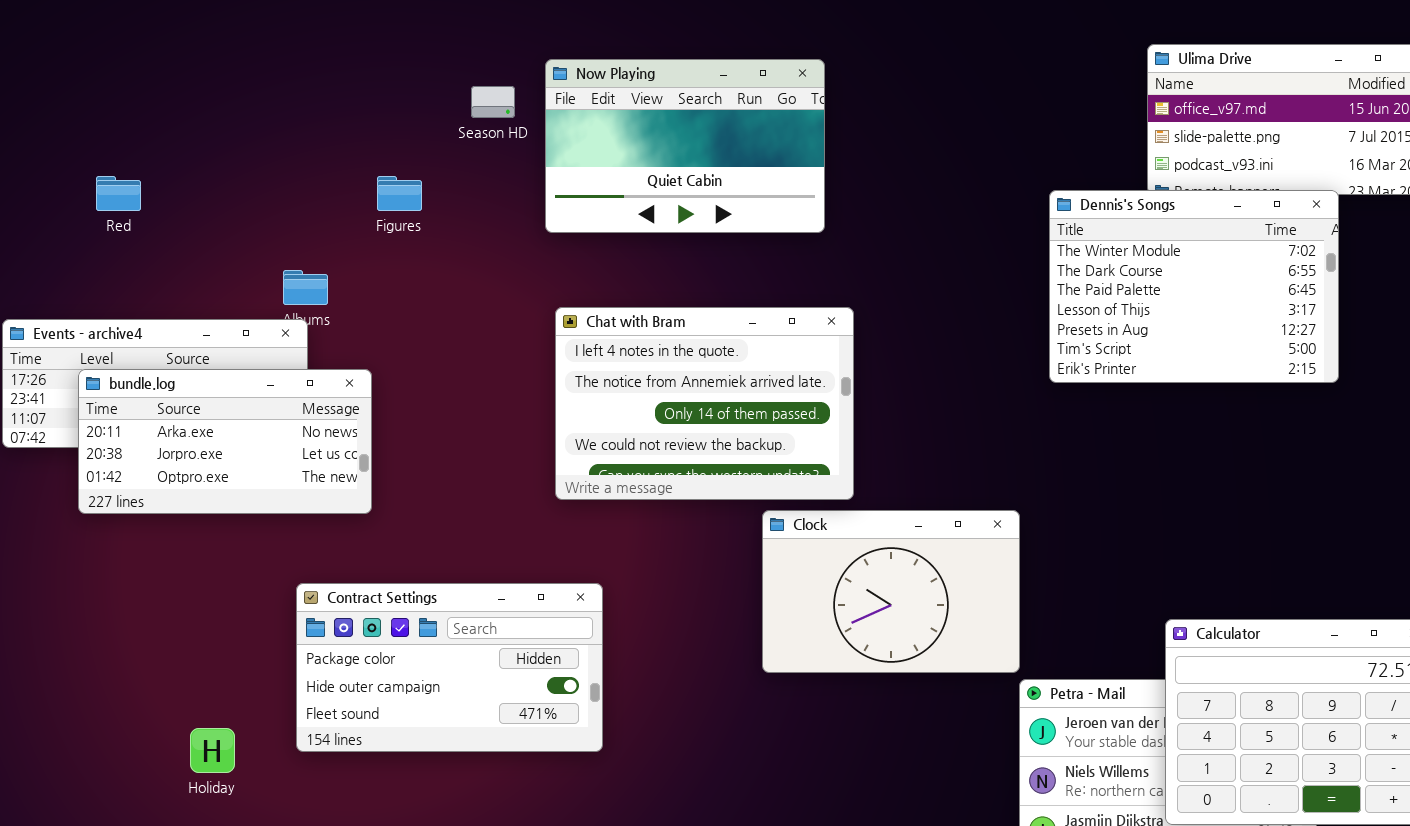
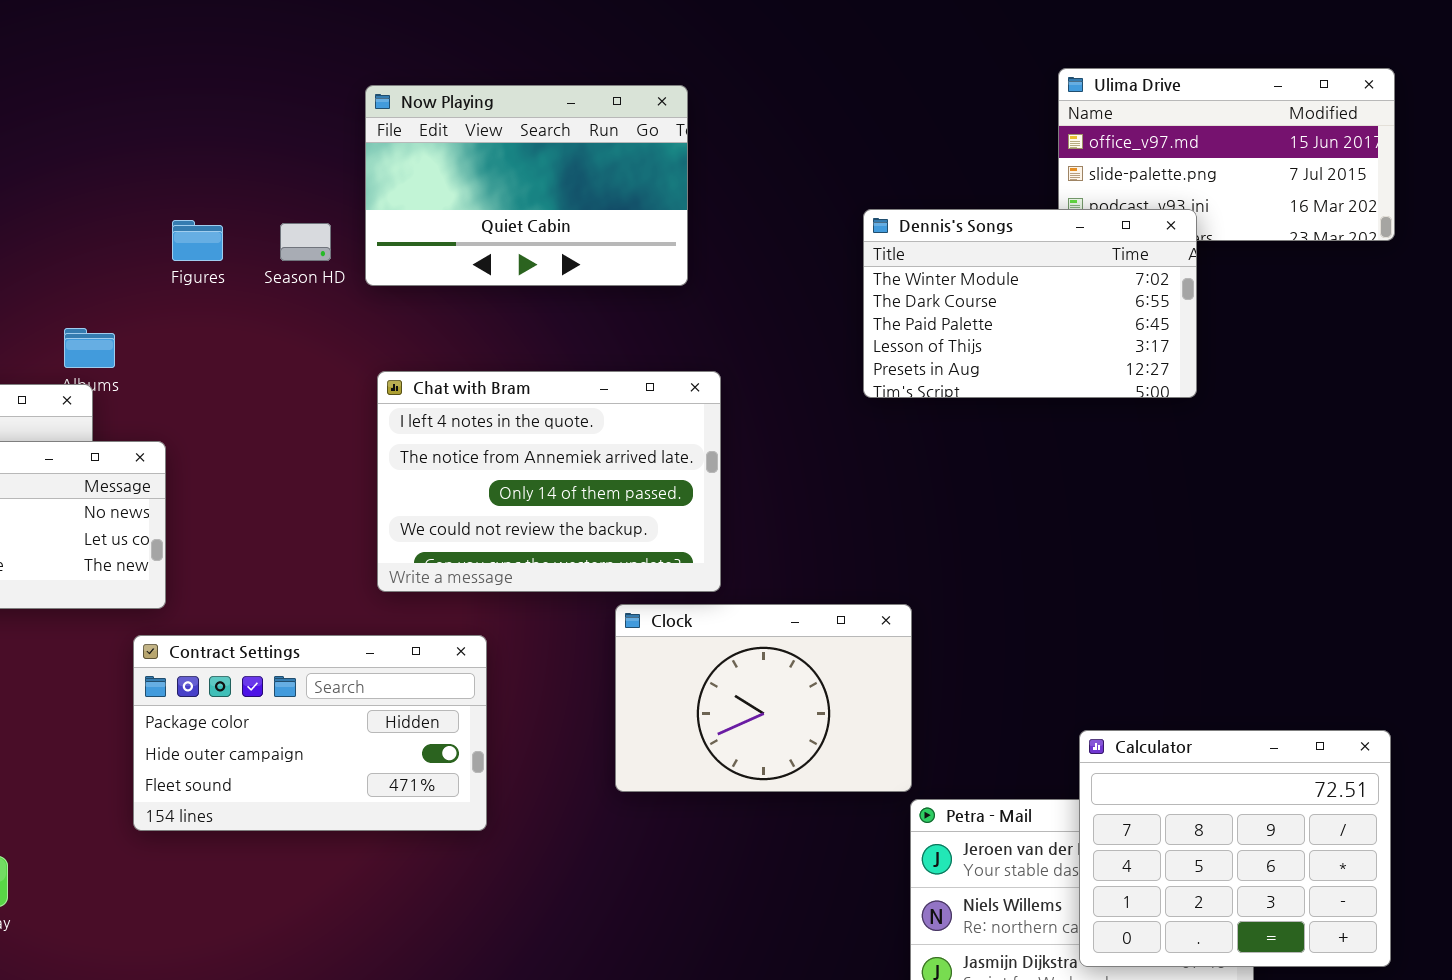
Season HD: [471,86,515,118] -> [280,223,331,261], moved
Dennis's Songs: [1049,190,1339,383] -> [863,209,1197,398], moved, resized
Contract Settings: [296,583,603,752] -> [133,635,487,831], moved

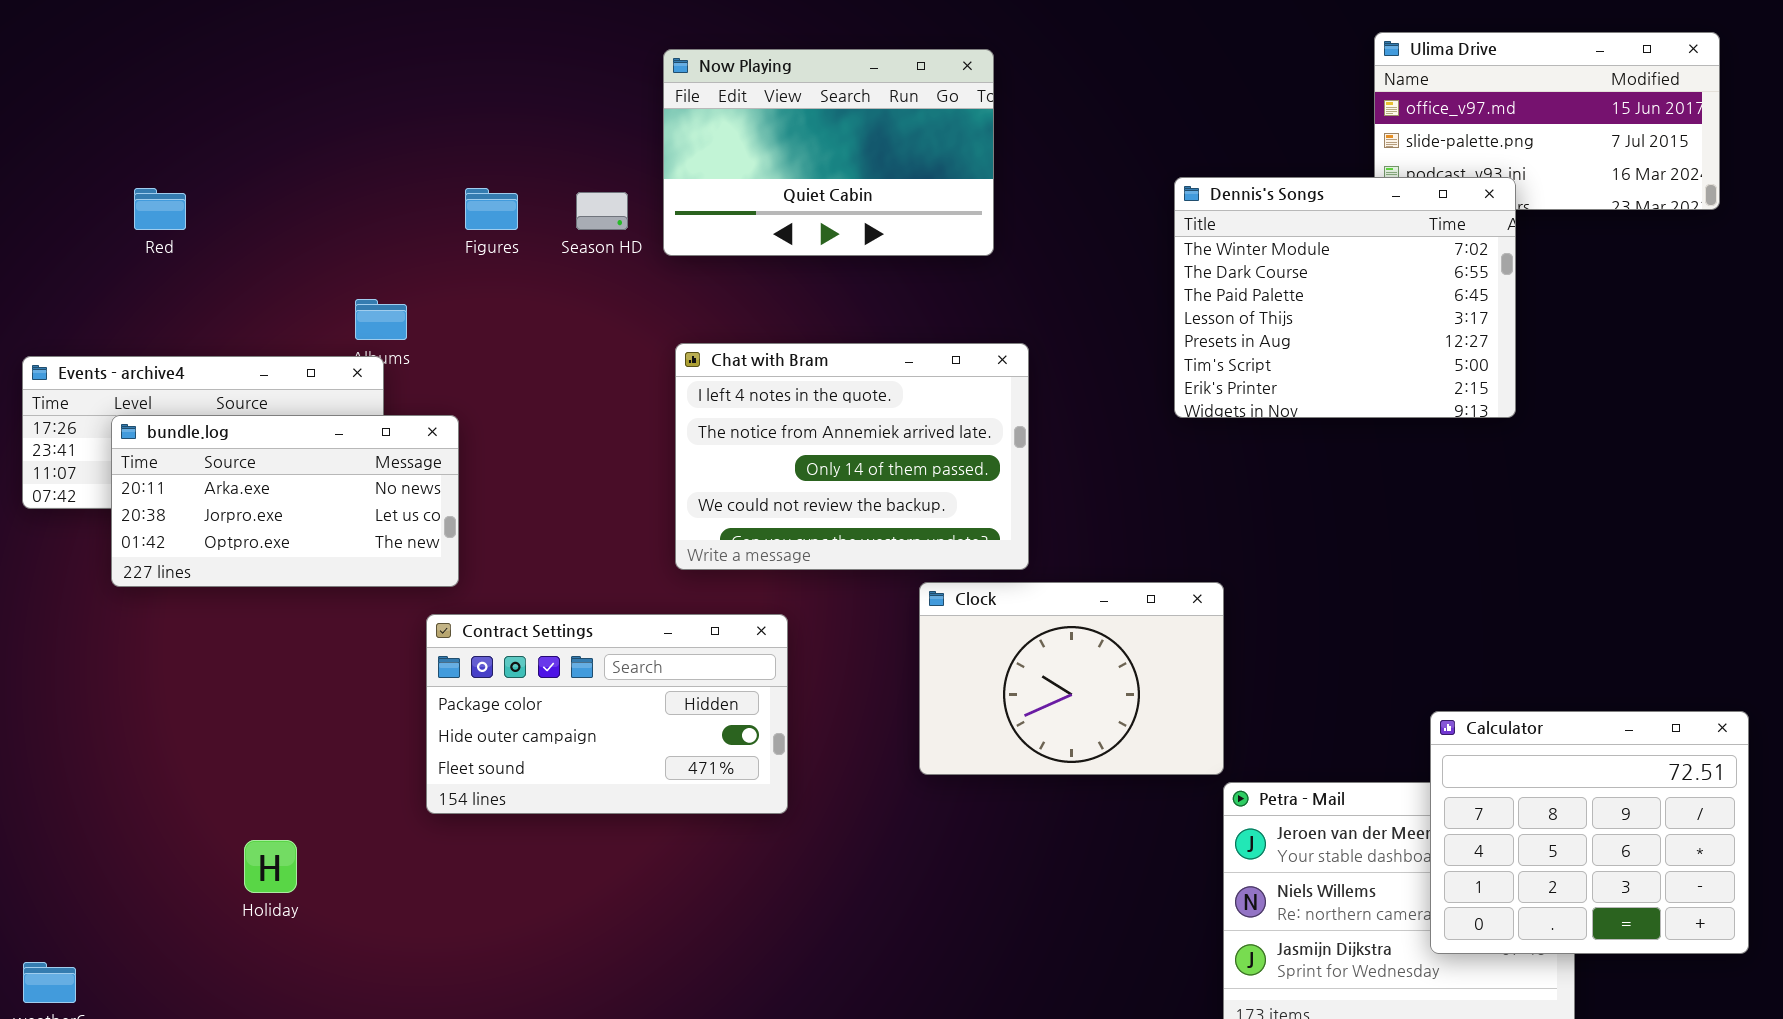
Dennis's Songs: [863,209,1197,398] -> [1174,177,1516,418], resized
Calculator: [1079,730,1391,967] -> [1430,711,1749,954], moved

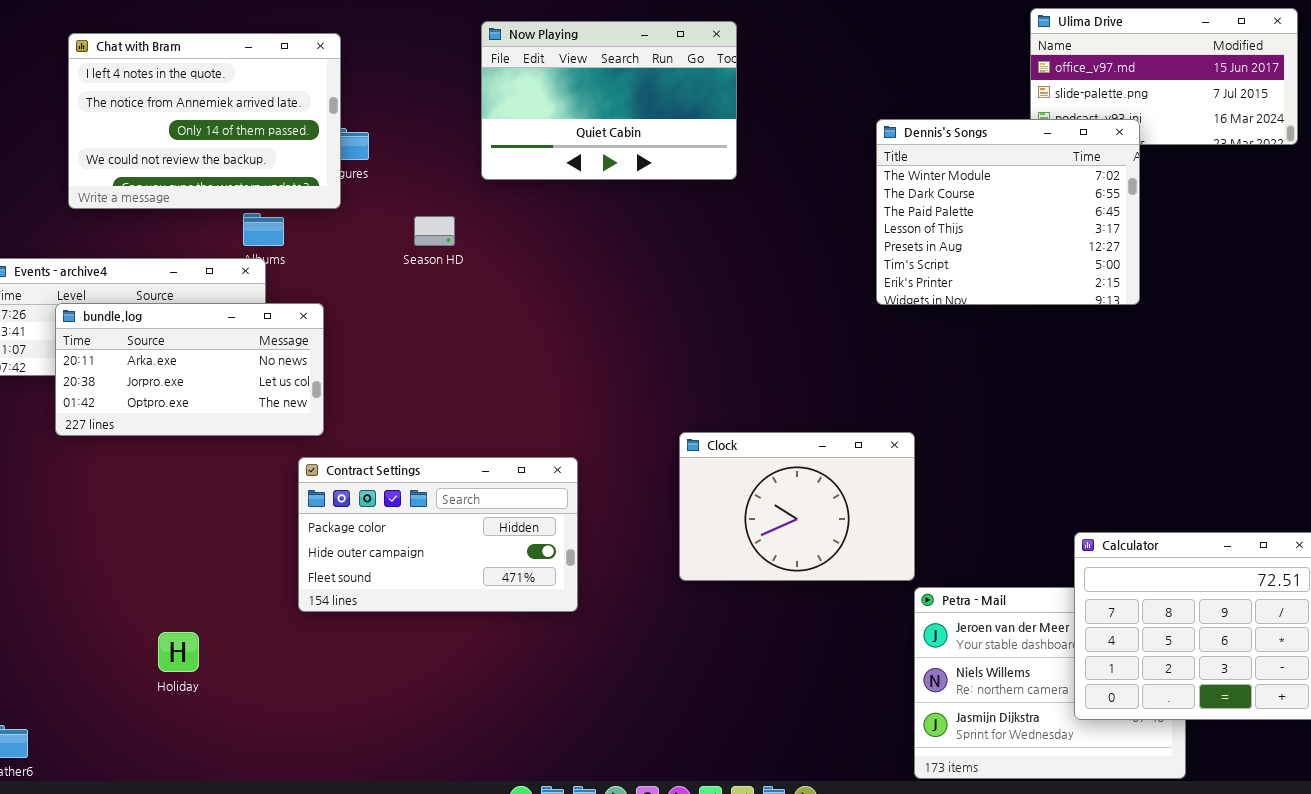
Season HD: [576,192,628,230] -> [414,216,455,246], moved
Chat with Bram: [675,343,1029,570] -> [68,33,341,209], moved

